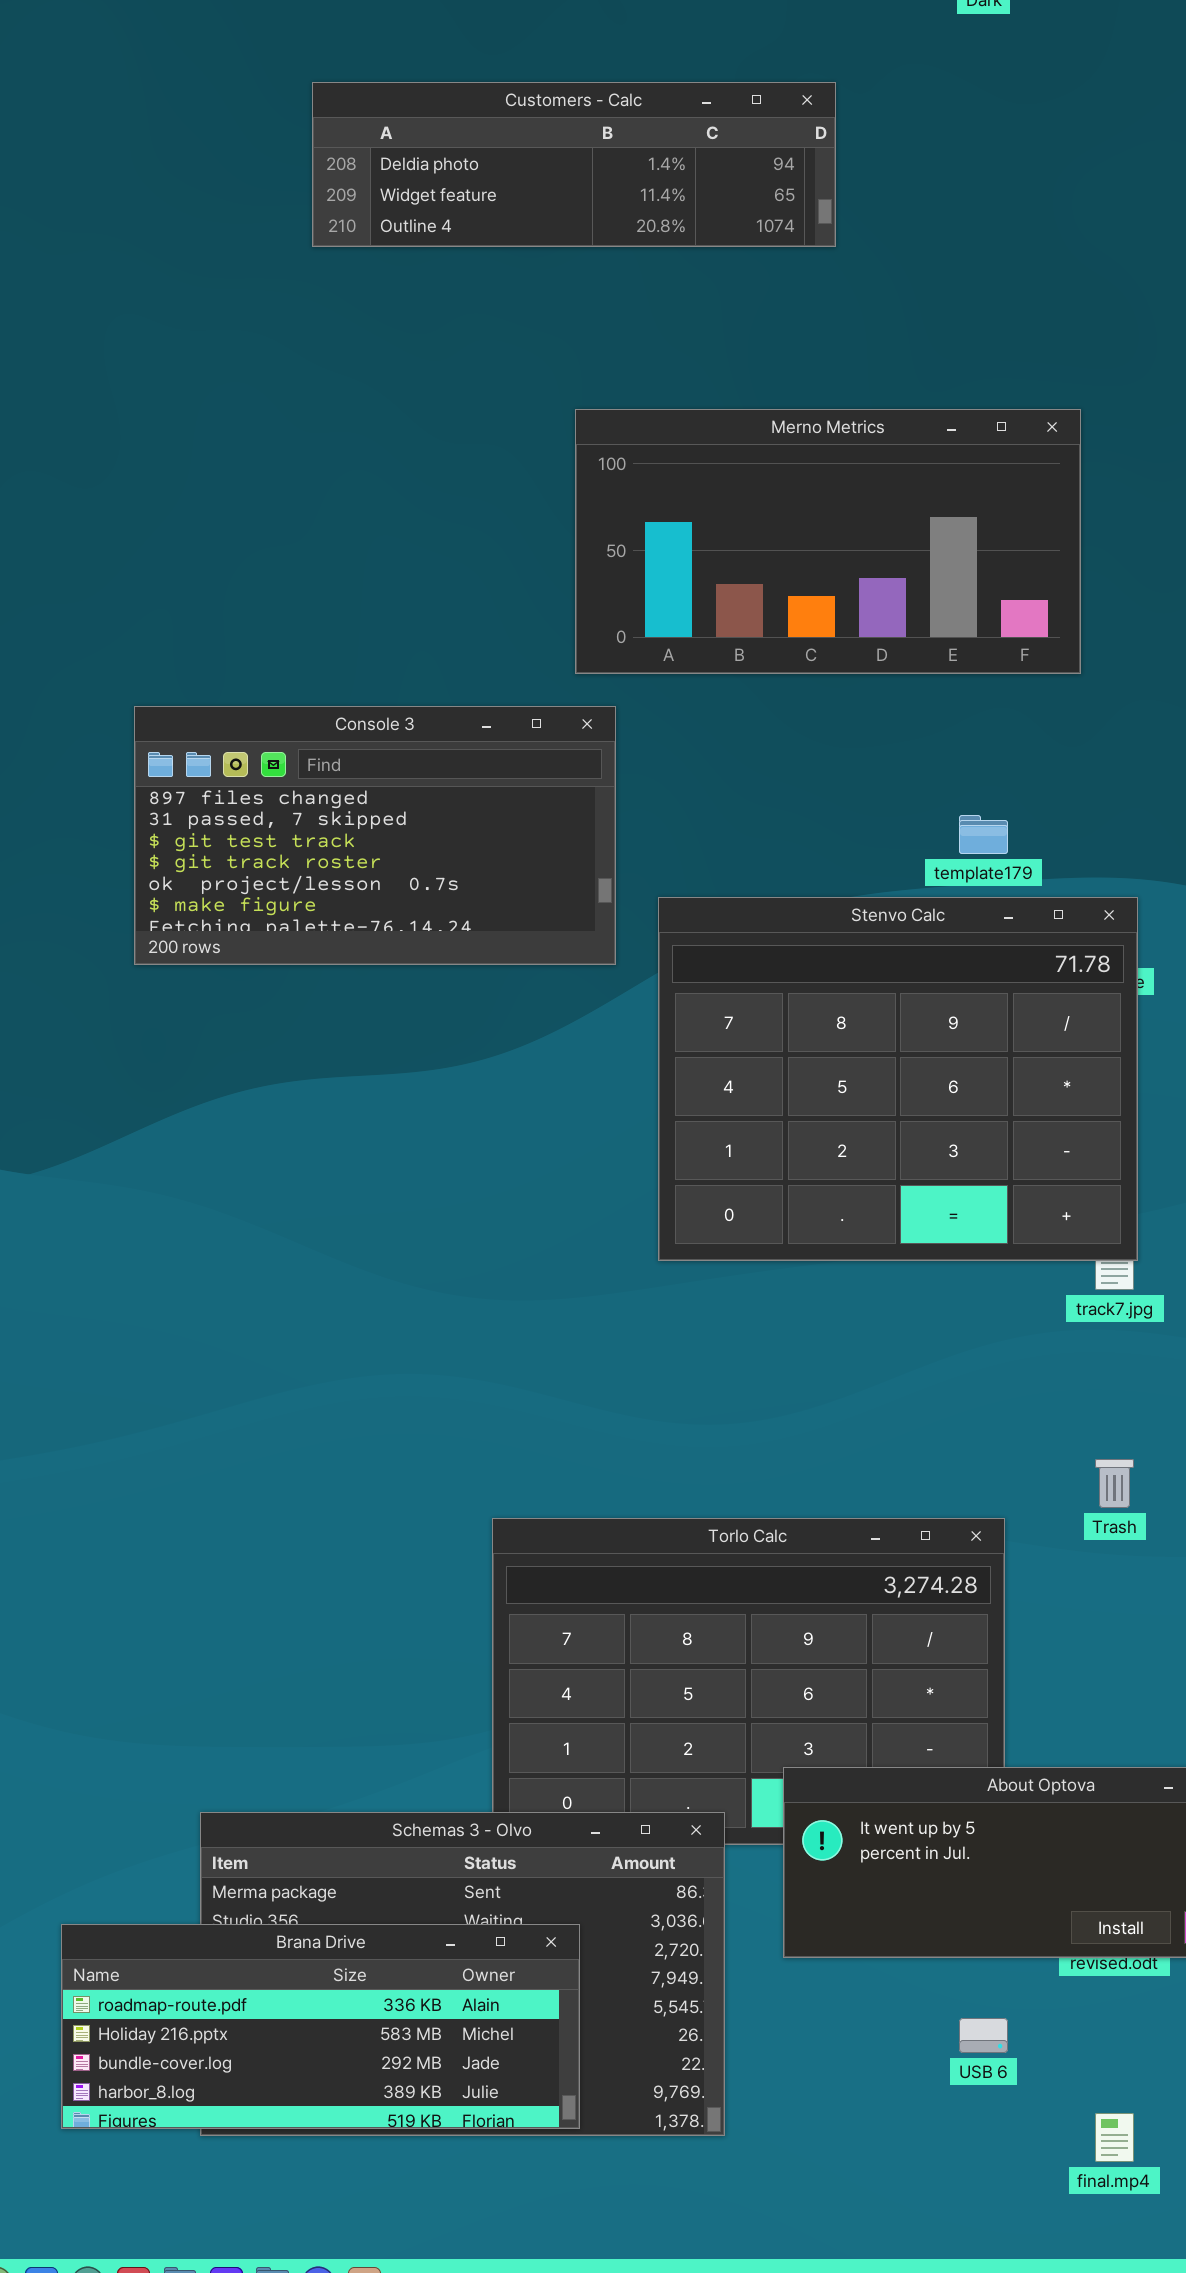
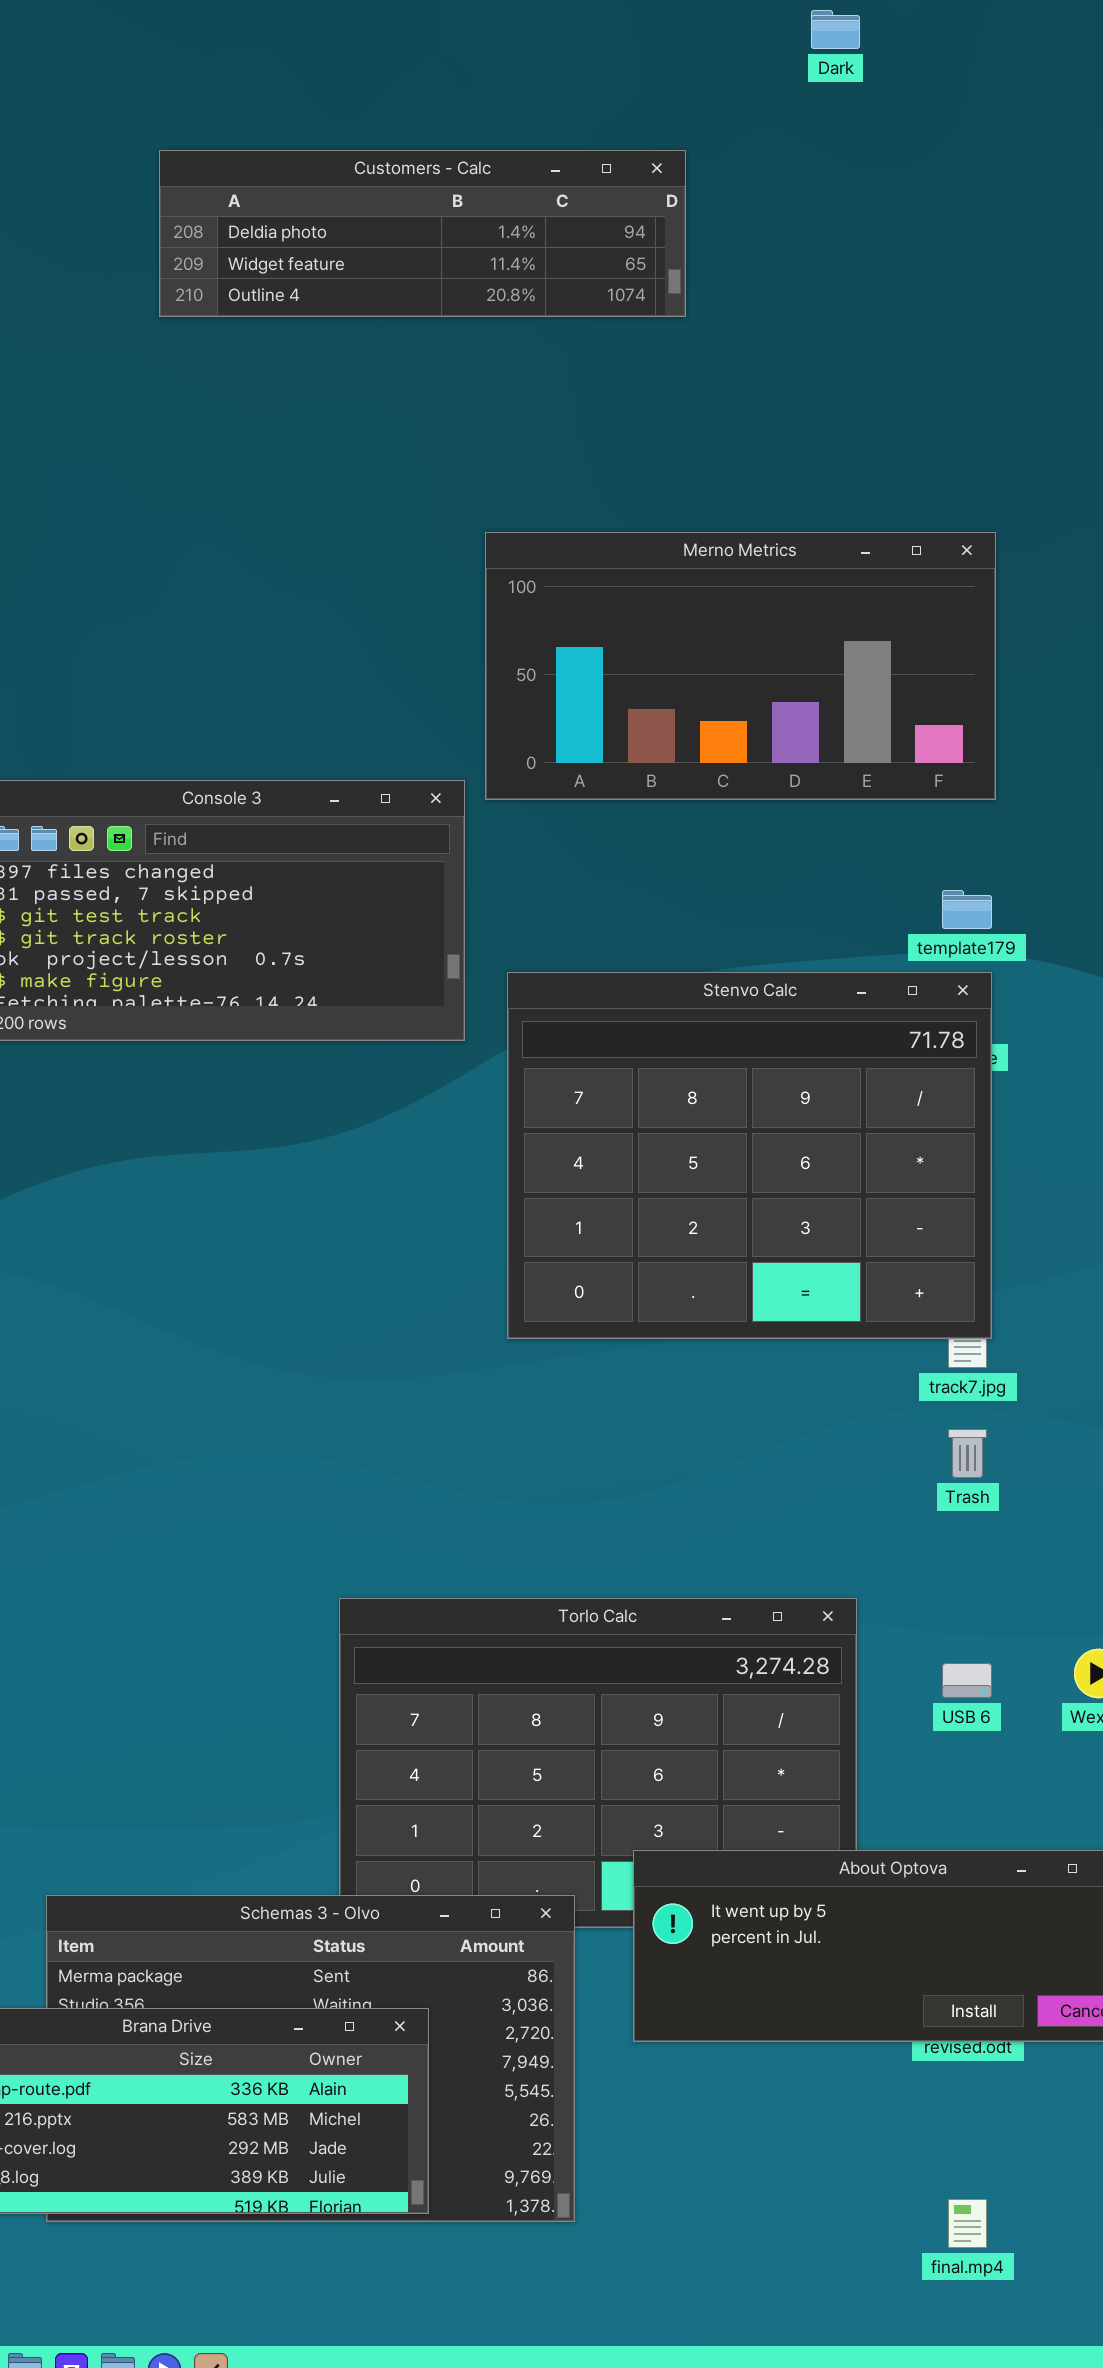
Merno Metrics: [575,409,1081,674] -> [485,532,996,800], moved
template179: [959,815,1008,854] -> [942,890,992,929], moved
Trash: [1095,1459,1134,1508] -> [948,1429,987,1478], moved
USB 6: [959,2018,1008,2053] -> [942,1663,992,1698], moved

